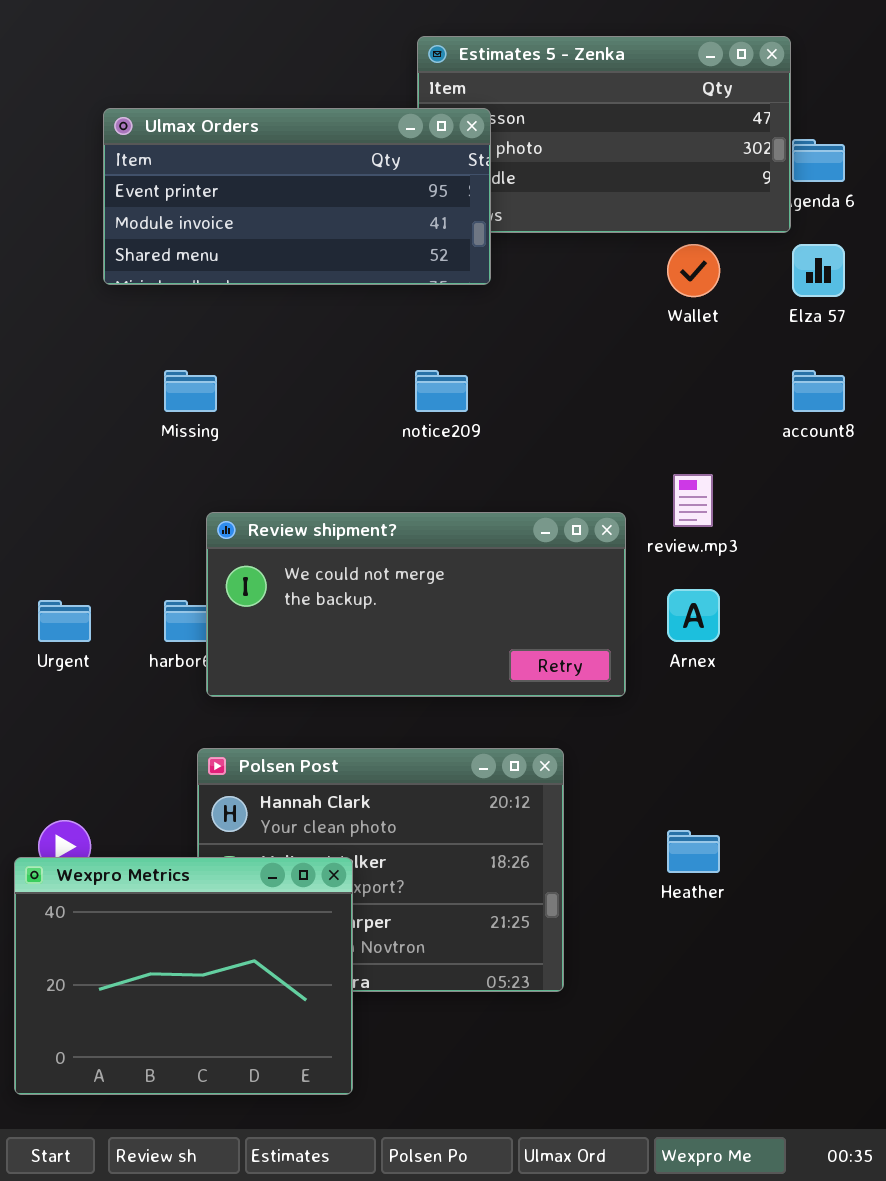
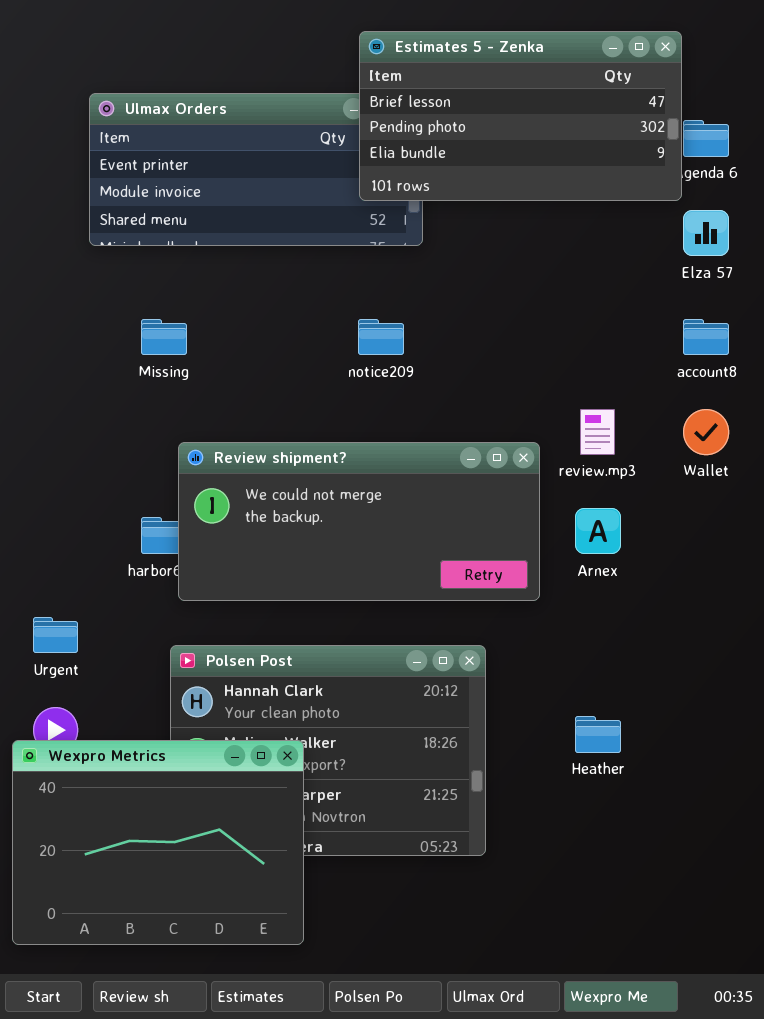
Estimates 5 - Zenka: [417,36,791,233] -> [359,31,682,201], raised
Wallet: [667,244,720,297] -> [683,409,729,455], moved
Urgent: [38,600,91,642] -> [33,617,78,653], moved

